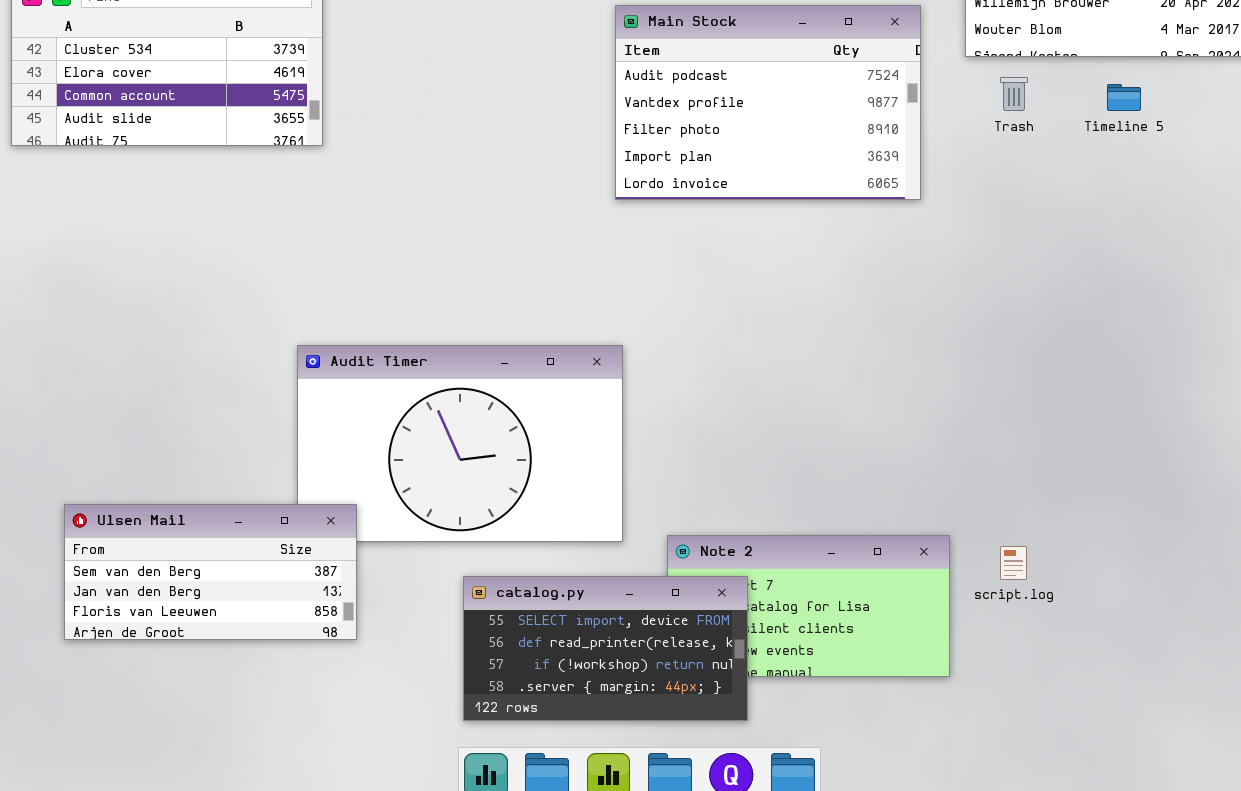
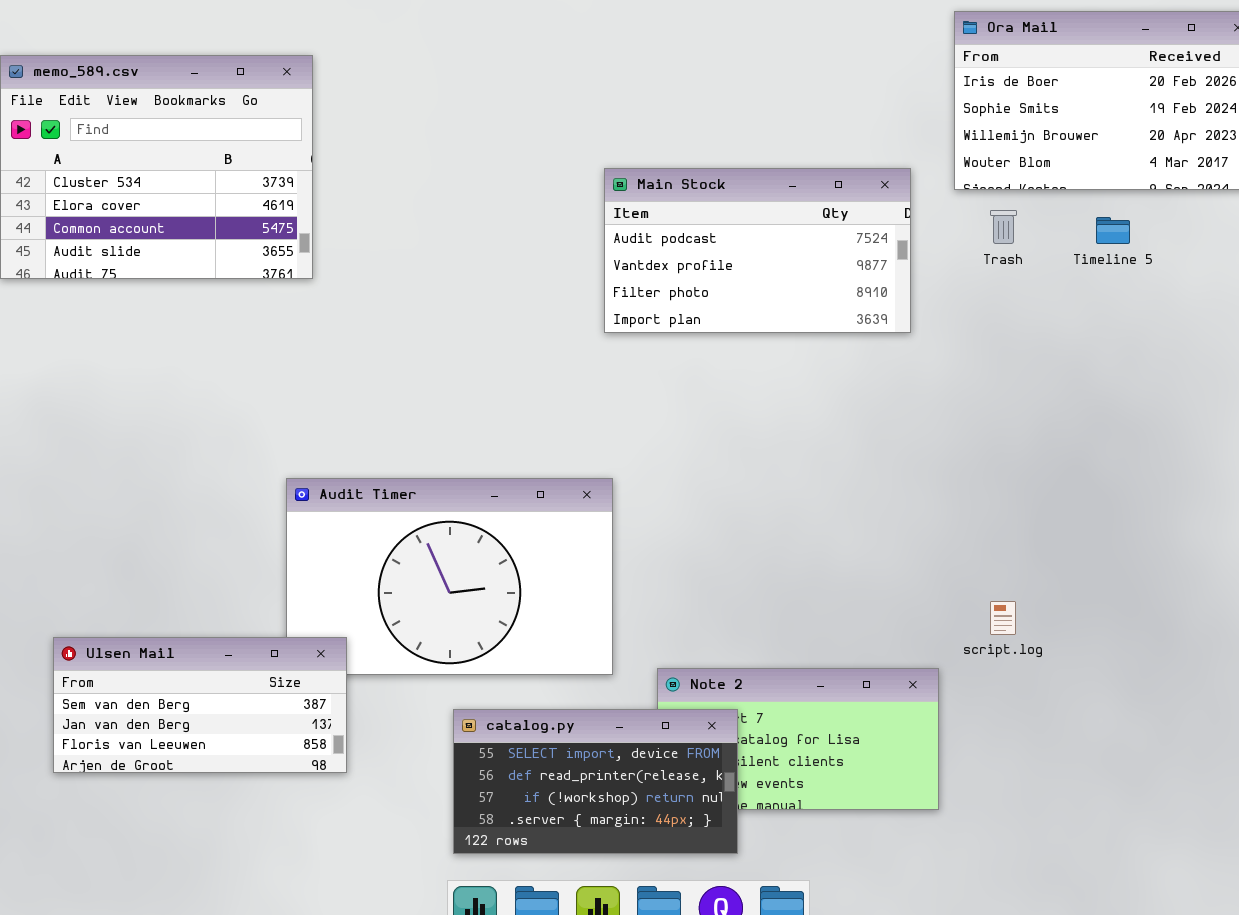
Main Stock: [615,5,921,200] -> [604,168,911,333], resized
script.log: [1000,546,1027,580] -> [990,601,1016,635], moved

